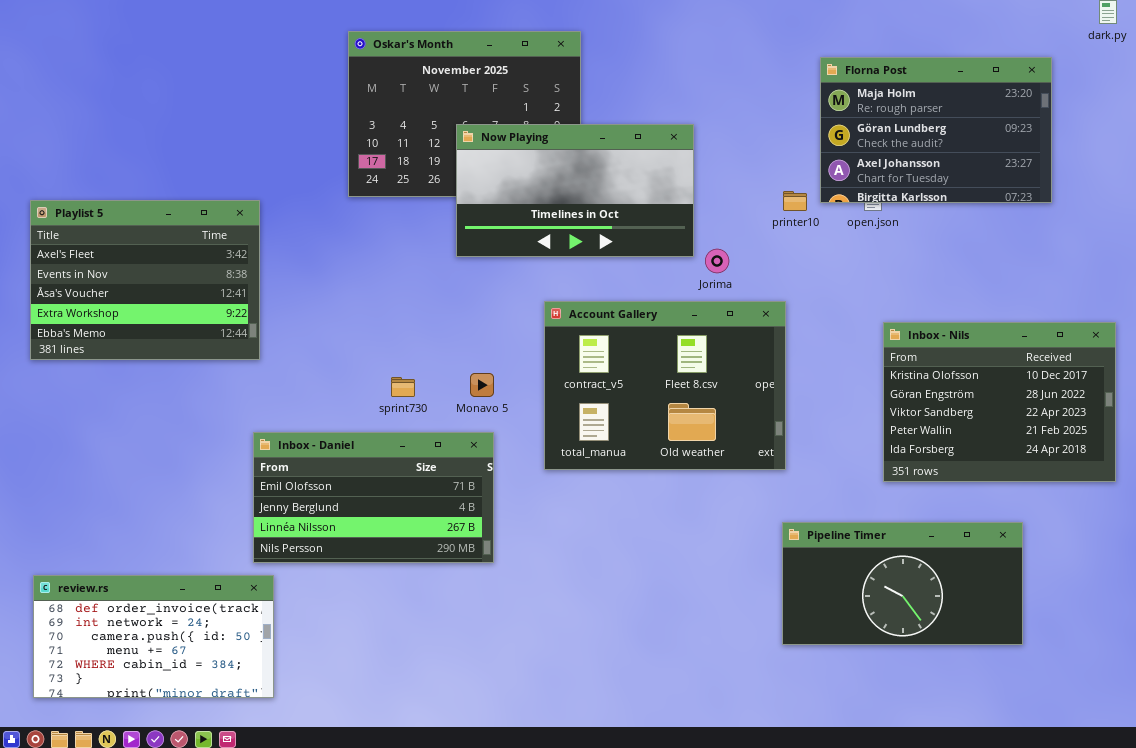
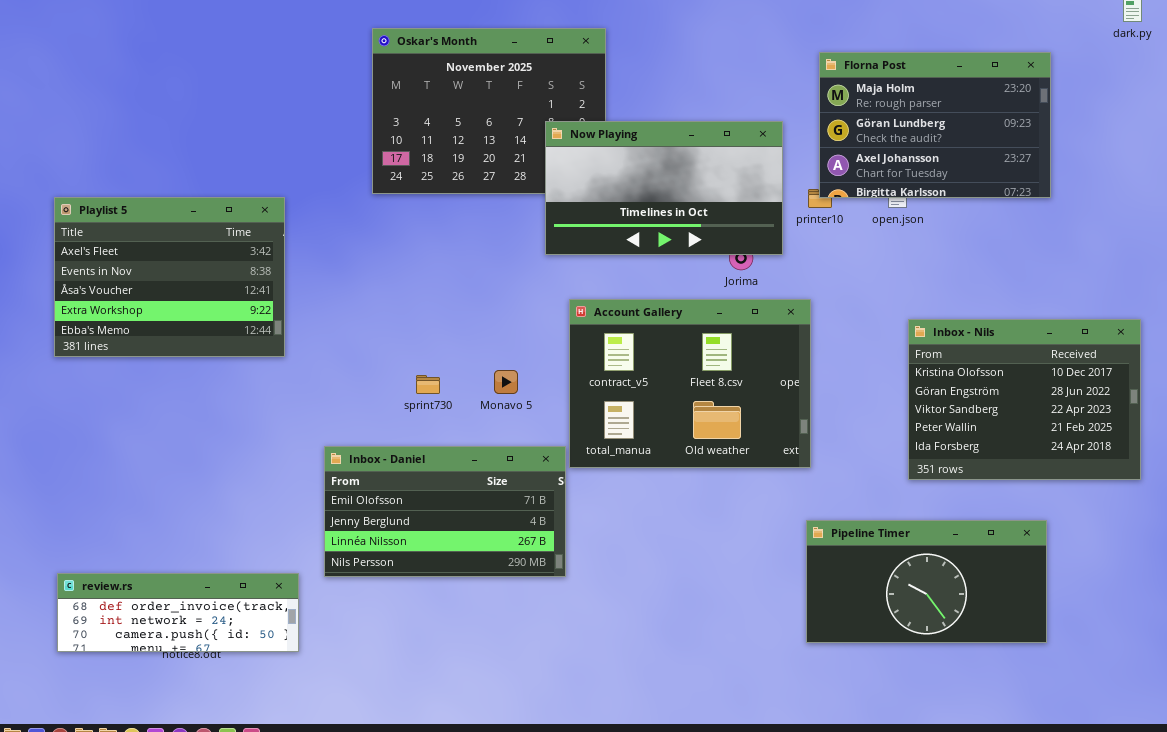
Florna Post: [820,57,1052,203] -> [819,52,1051,198], moved
Now Playing: [456,124,694,257] -> [545,121,783,255], moved
Inbox - Daniel: [253,432,494,563] -> [324,446,566,577], moved
review.rs: [33,575,274,698] -> [57,573,299,652], resized

